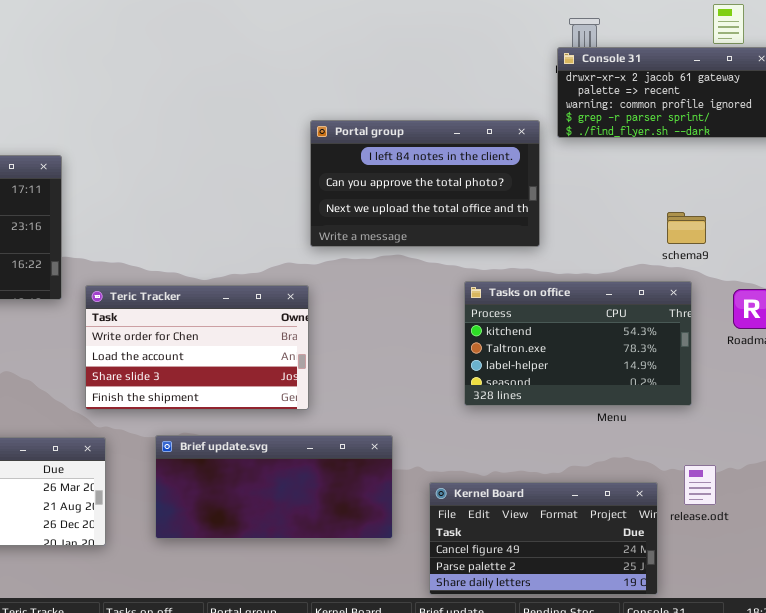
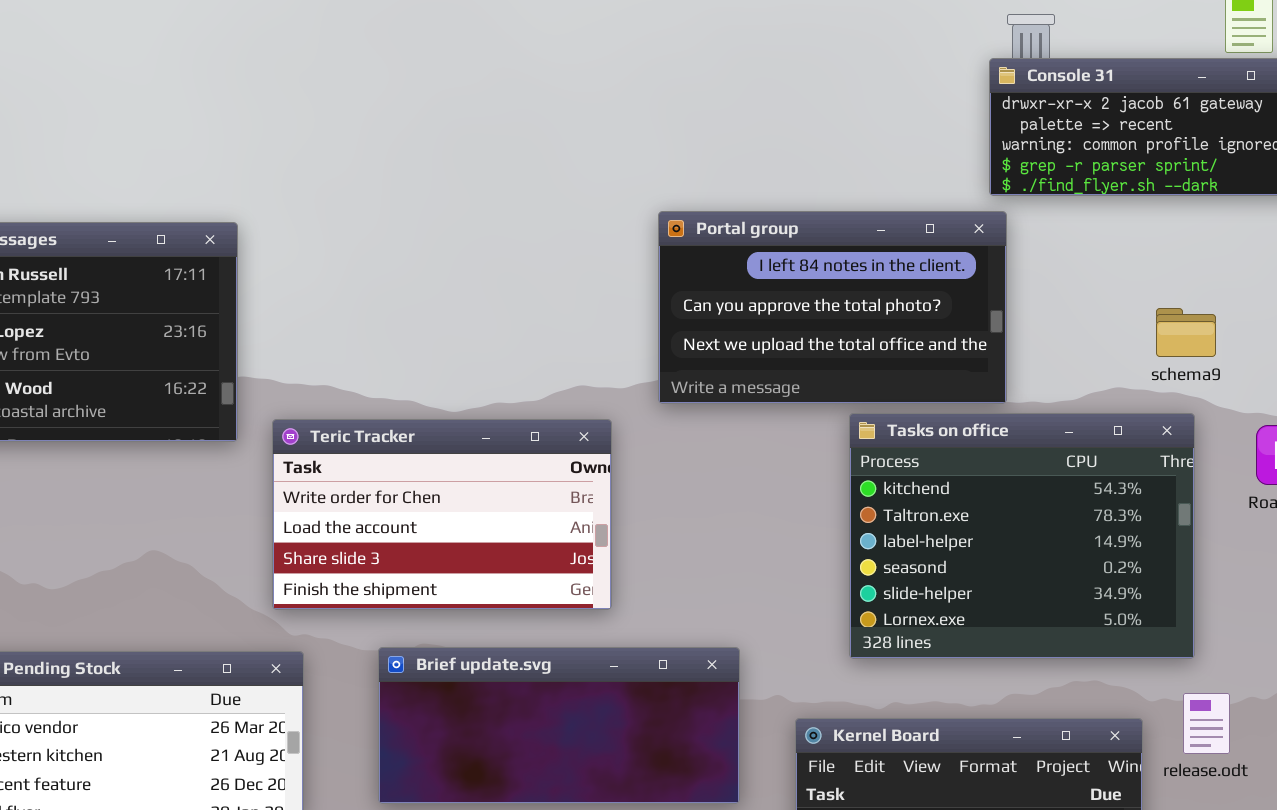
Portal group: [310,120,540,247] -> [658,211,1007,404], moved
Tasks on office: [464,281,692,406] -> [849,413,1195,659], resized

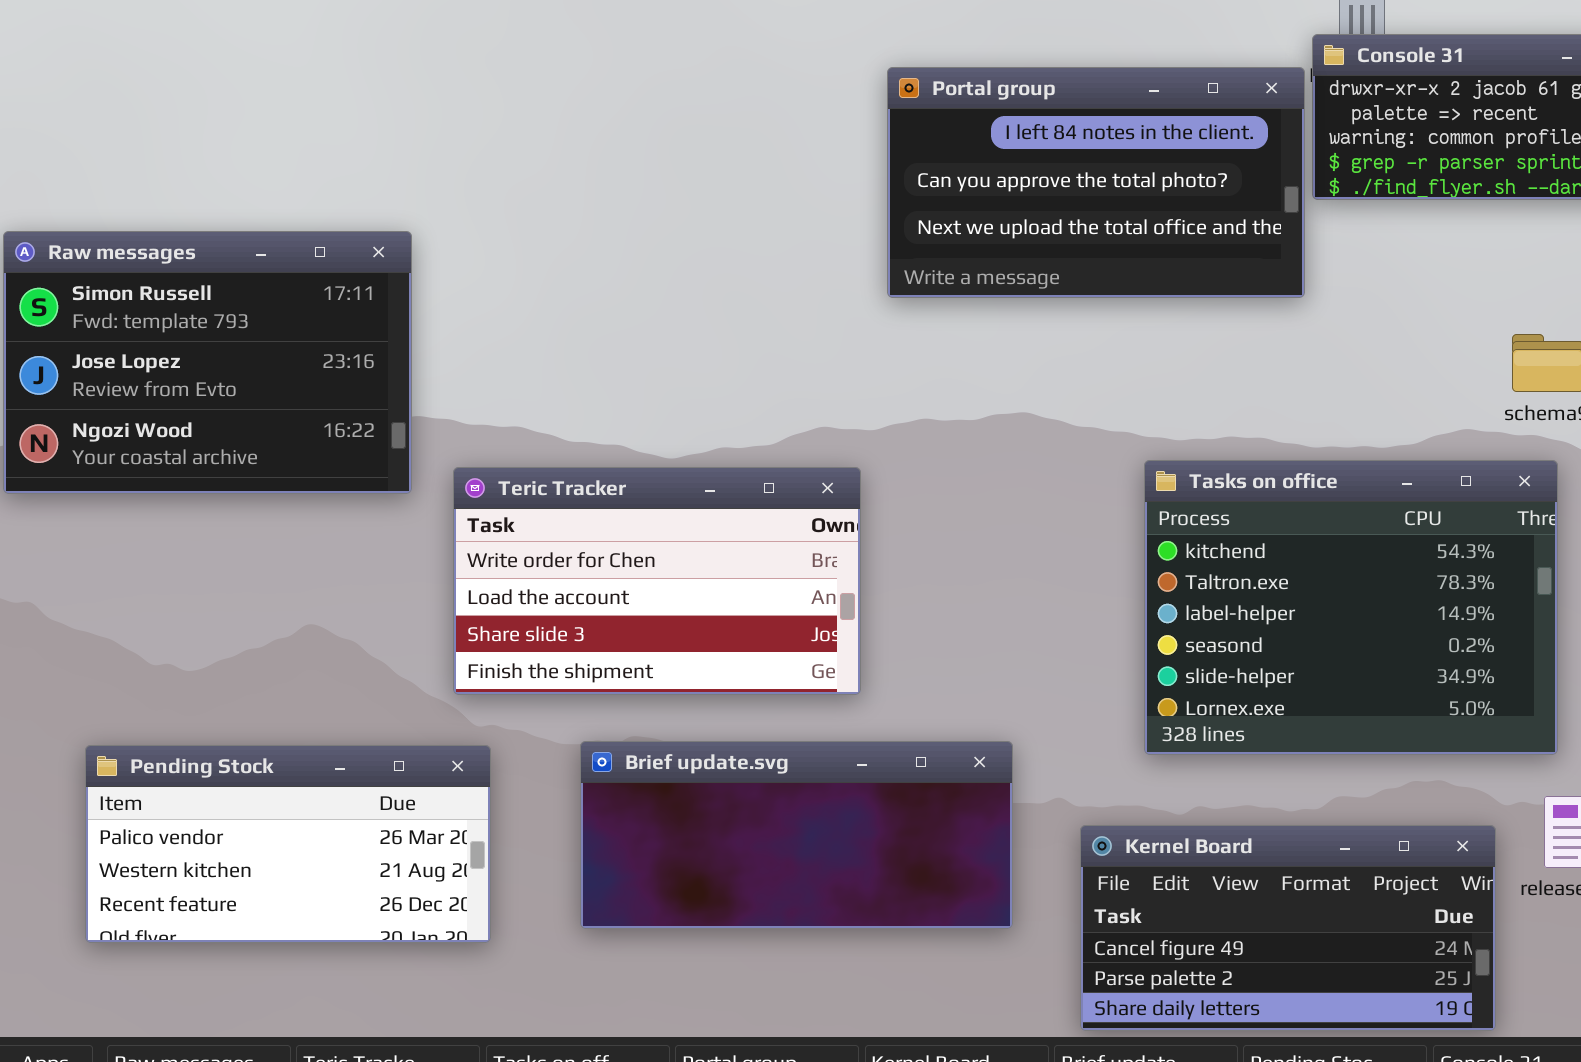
Portal group: [658,211,1007,404] -> [887,67,1305,298], moved

